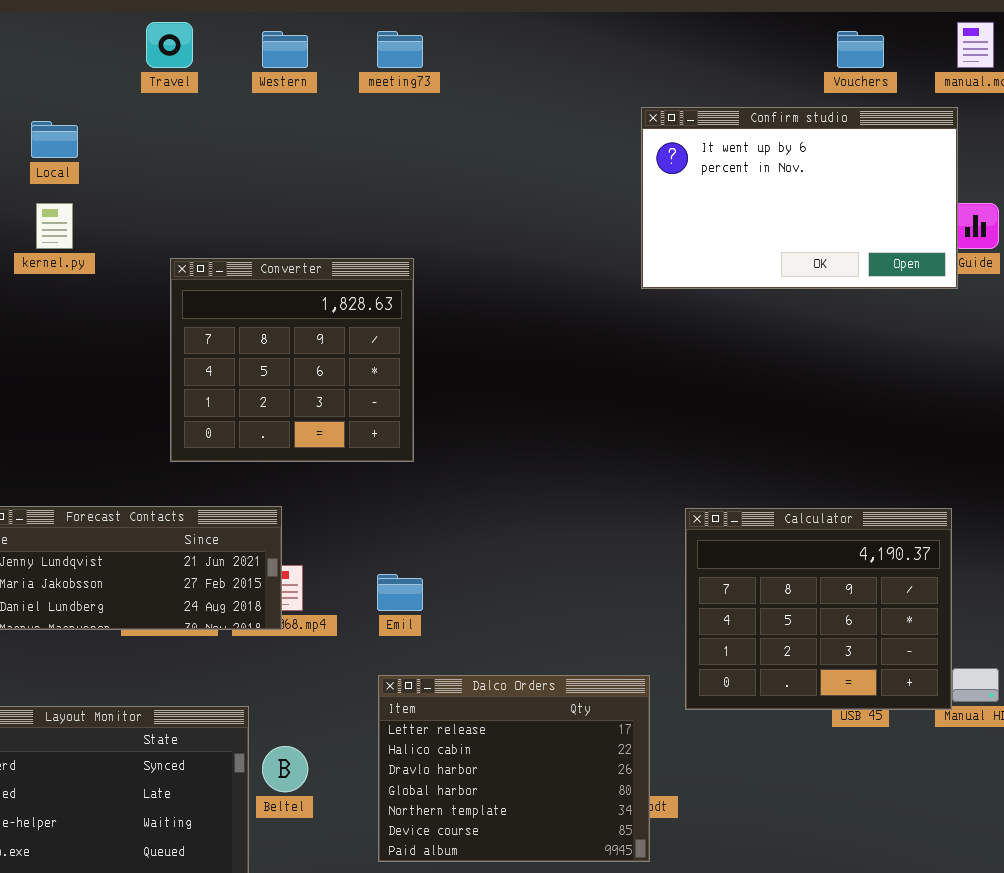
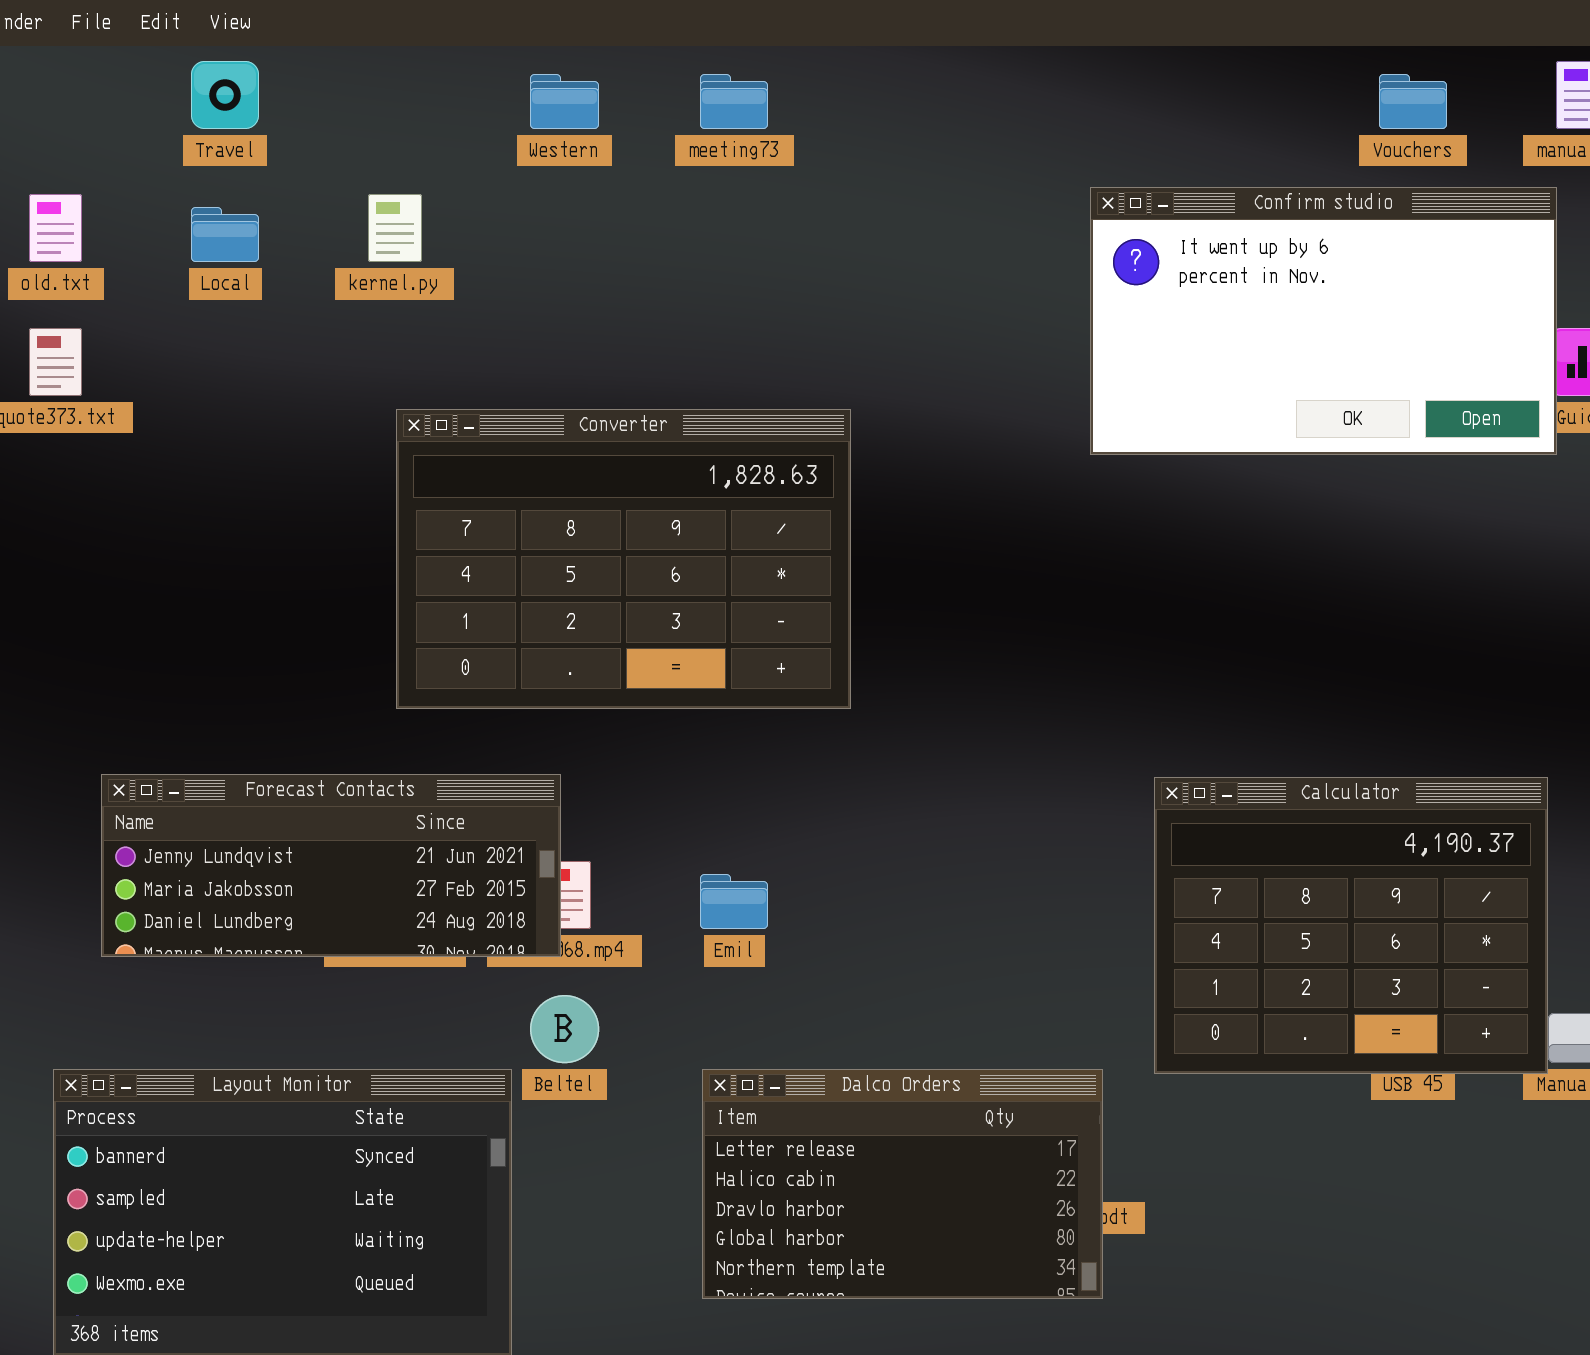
Travel: [146,22,193,68] -> [191,61,259,129], moved
kernel.py: [36,203,73,249] -> [368,194,422,262], moved
Converter: [170,258,414,462] -> [396,409,851,709], resized
Dalco Orders: [378,675,650,862] -> [702,1069,1103,1299], resized
Beltel: [262,746,308,792] -> [530,995,599,1063], moved

